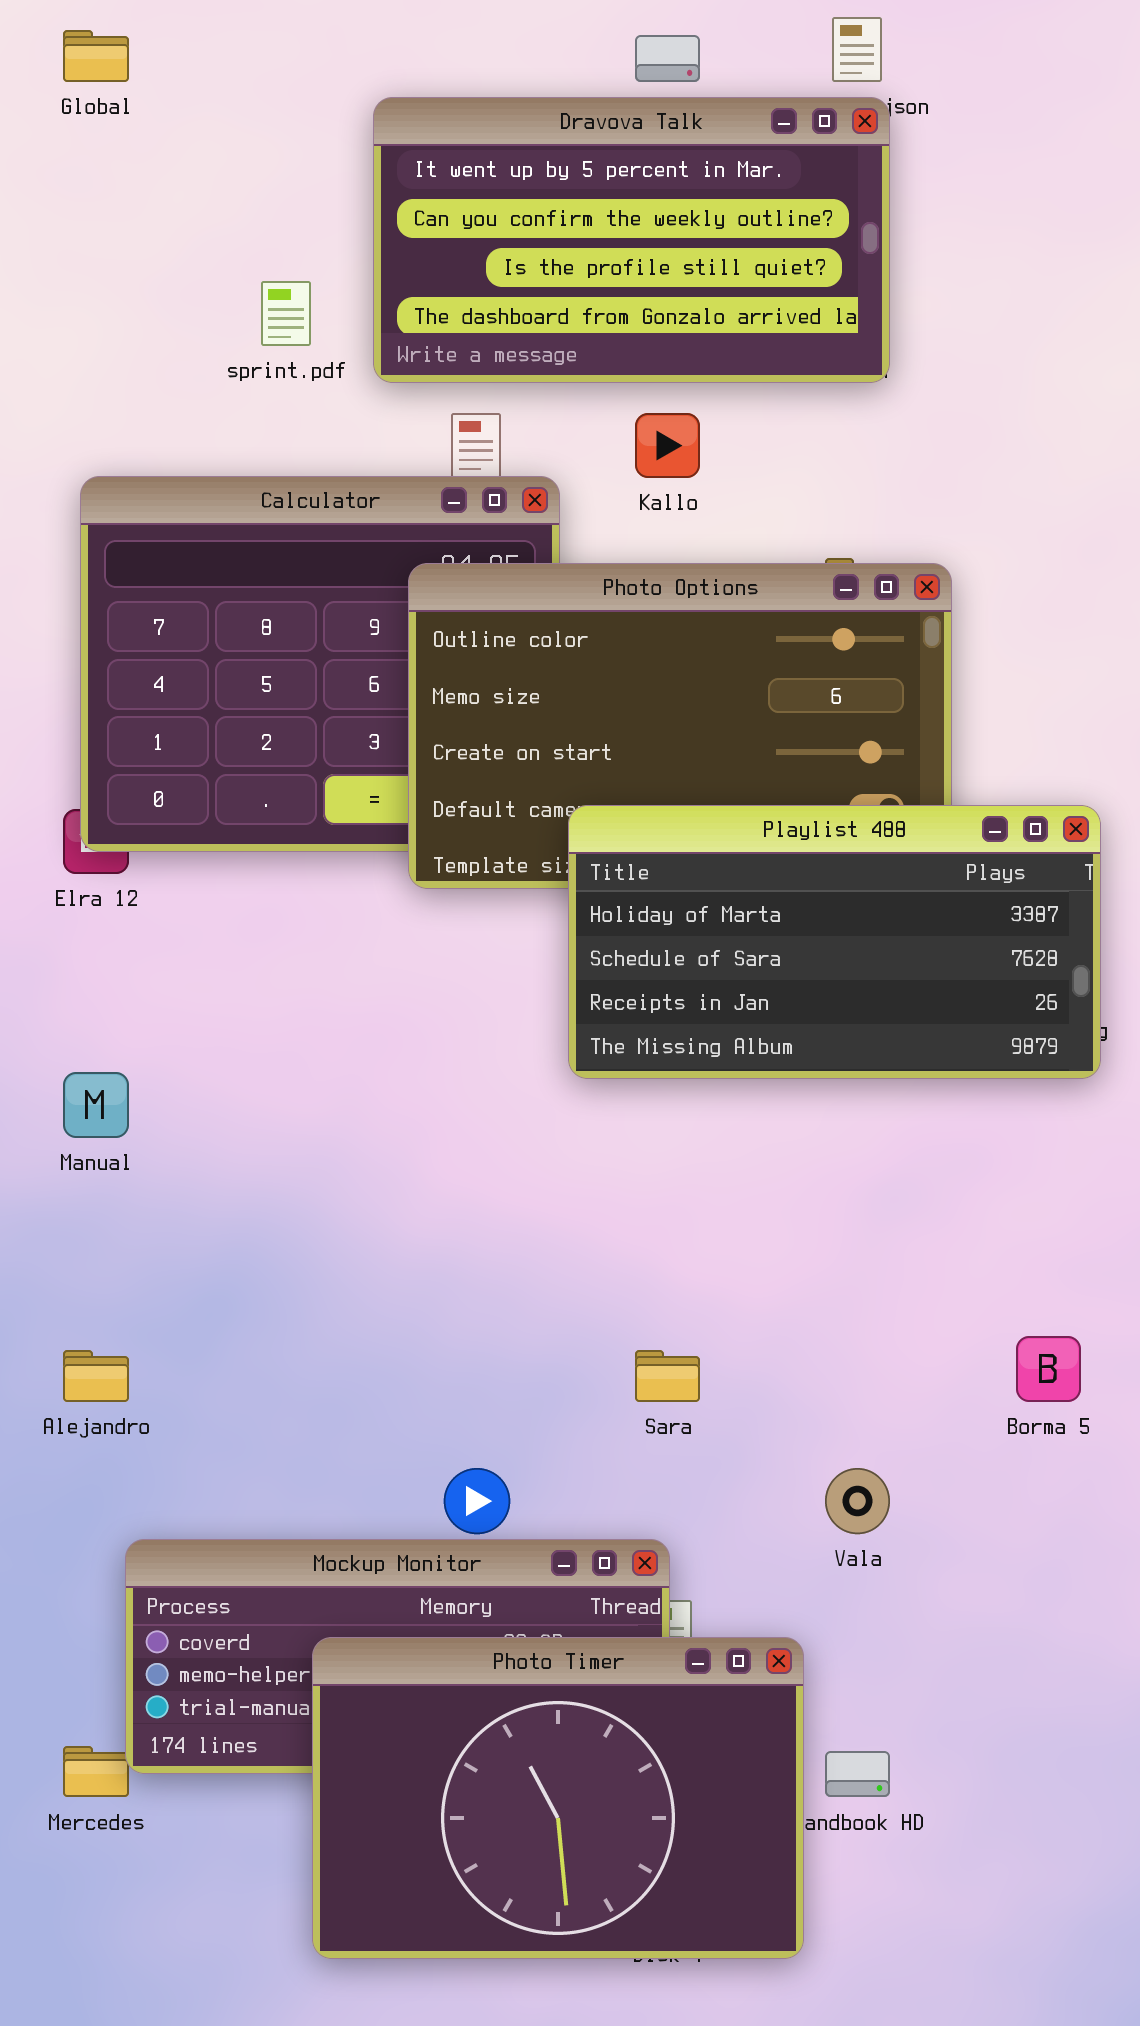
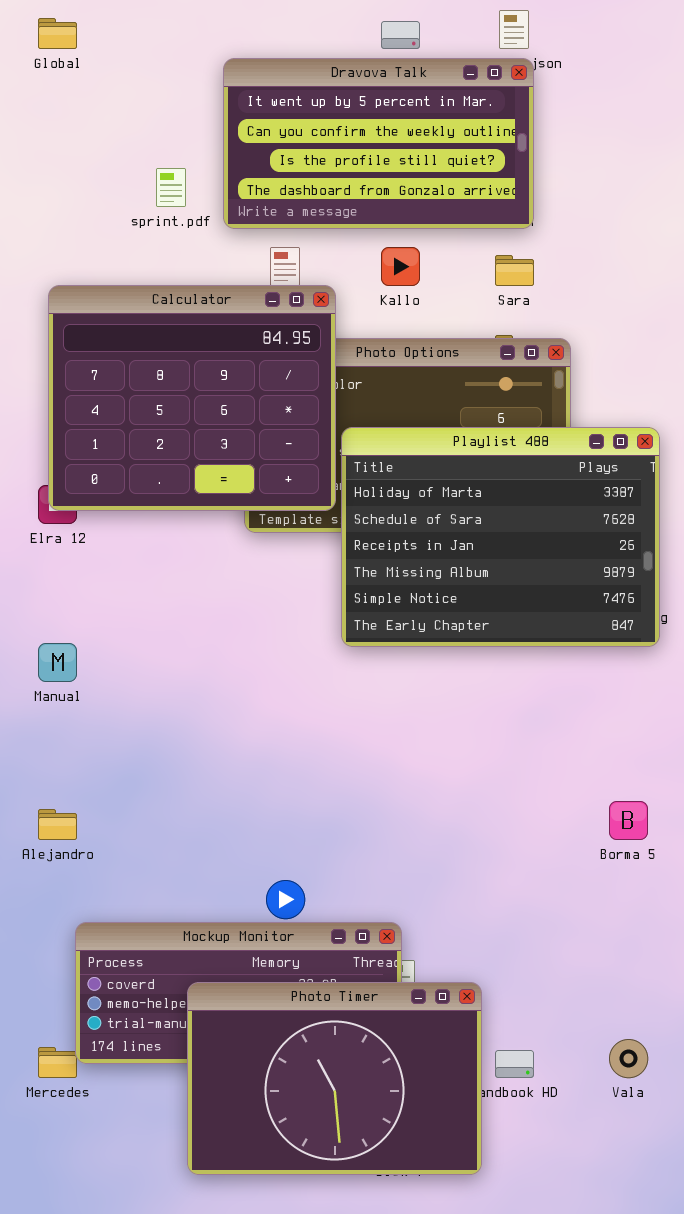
Calculator: [80,476,560,852] -> [48,285,336,511], raised
Playlist 488: [568,805,1101,1079] -> [341,427,660,647], resized
Sara: [635,1350,700,1402] -> [495,255,534,286], moved
Vala: [825,1468,890,1534] -> [609,1039,648,1078], moved

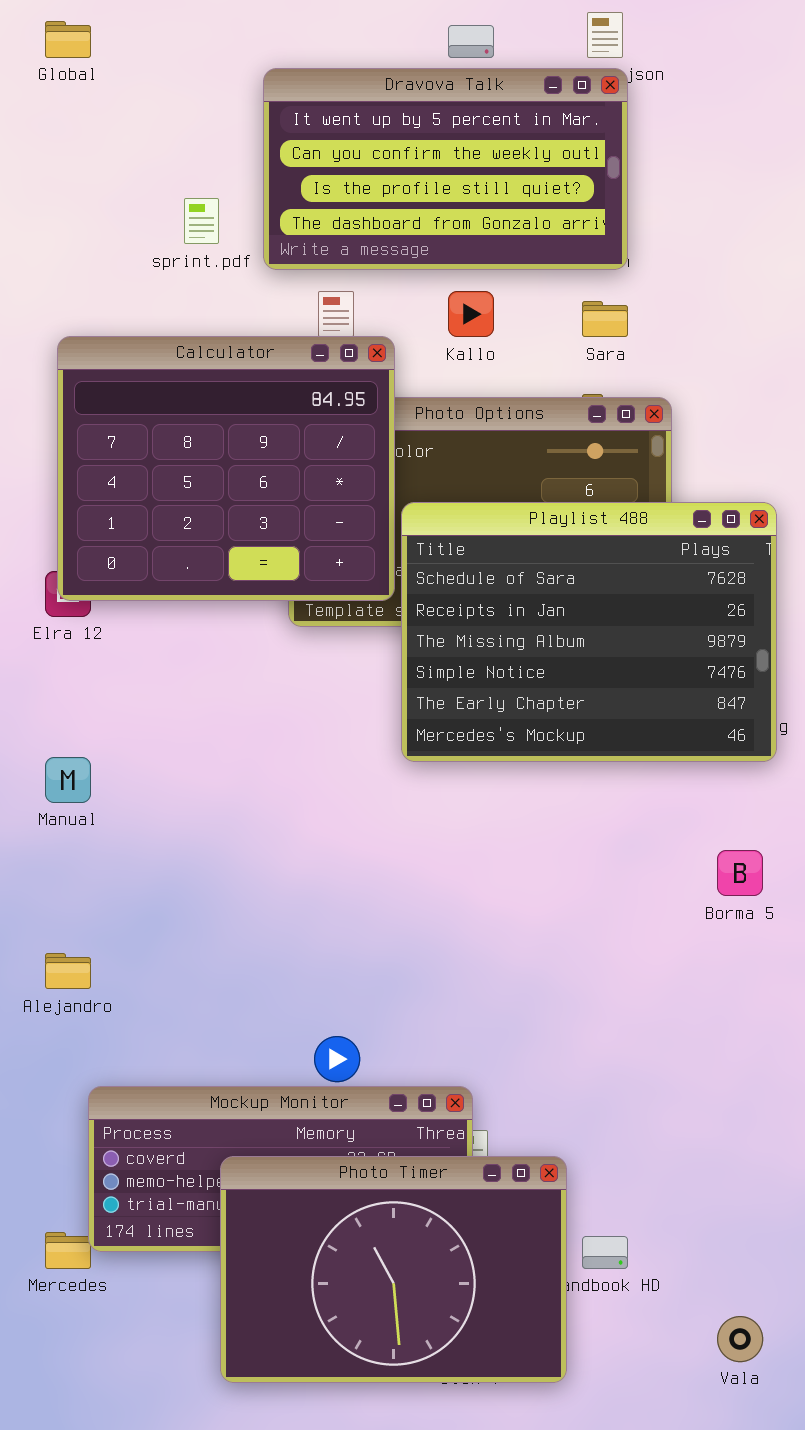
Playlist 488: [341,427,660,647] -> [401,502,777,762], scrolled down 1 row
Borma 5: [609,801,648,840] -> [717,850,763,896], moved
Vala: [609,1039,648,1078] -> [717,1316,763,1362], moved

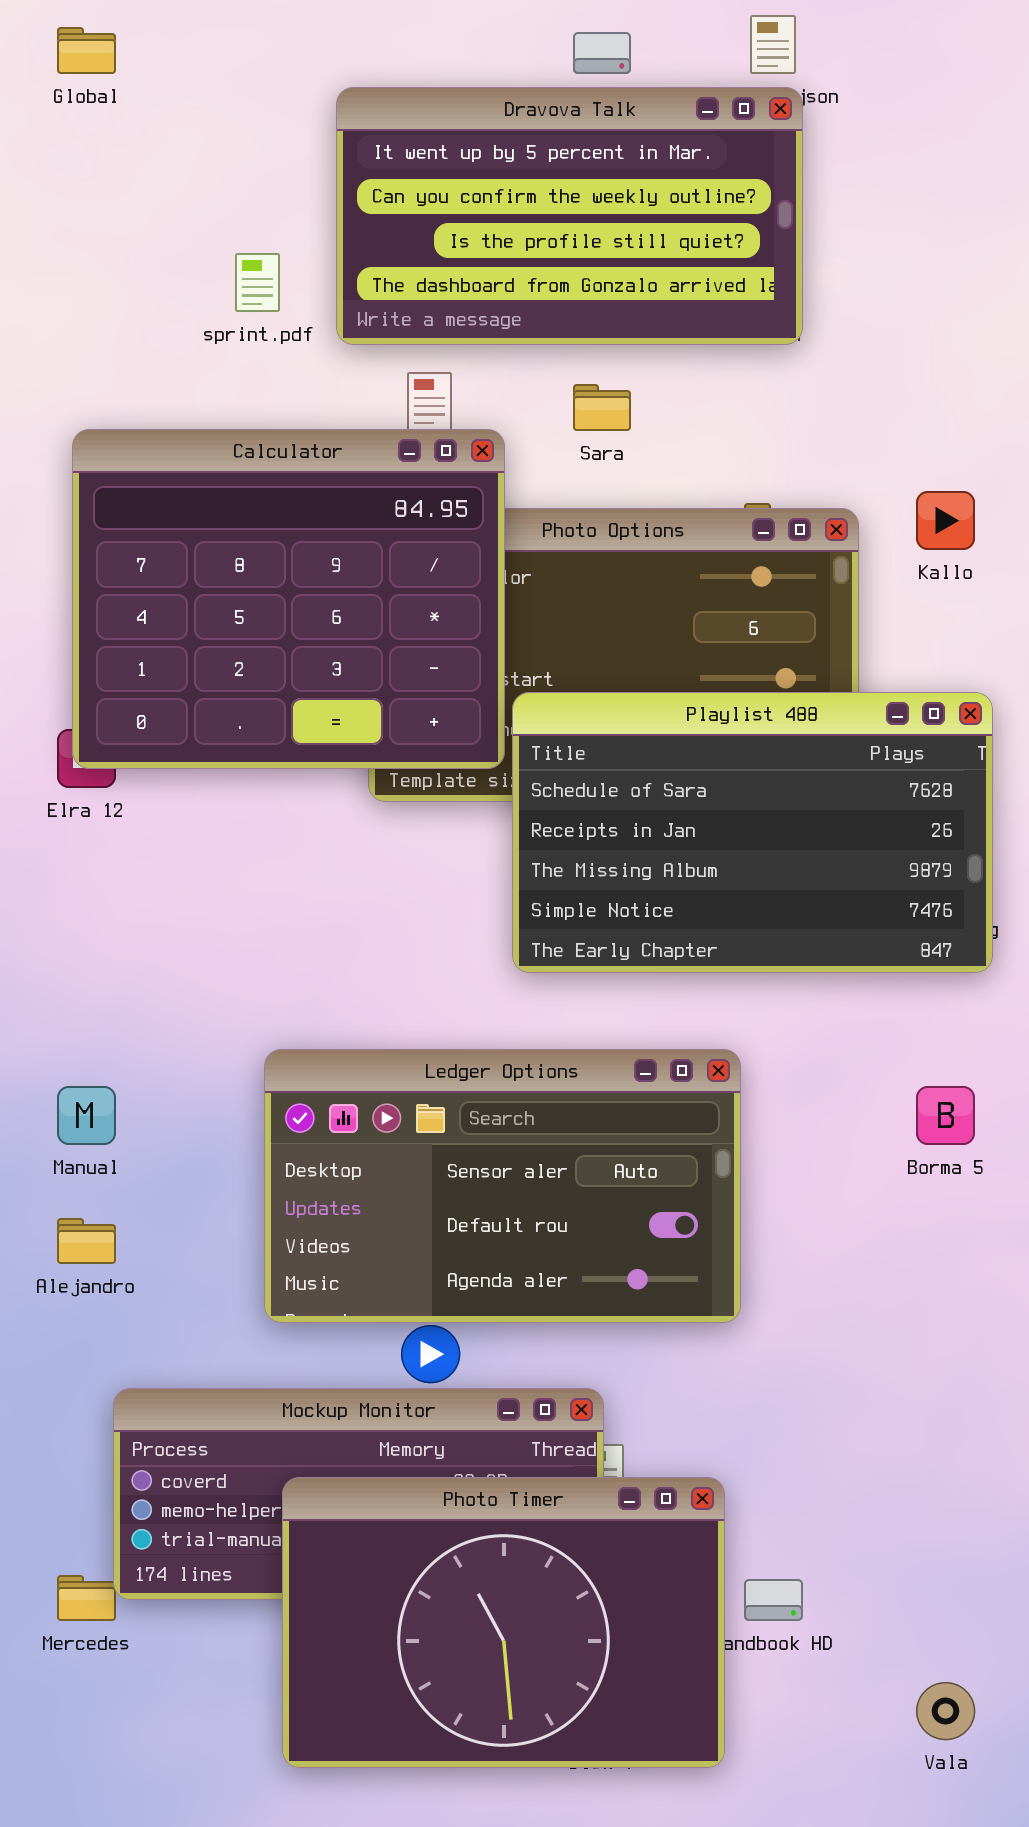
Kallo: [448,291,494,337] -> [916,491,975,550], moved
Sara: [582,301,628,337] -> [573,384,631,431], moved
Playlist 488: [401,502,777,762] -> [512,692,993,973], resized
Manual: [45,757,91,803] -> [57,1086,116,1145], moved
Ledger Options: none -> [264,1049,741,1323], opened

